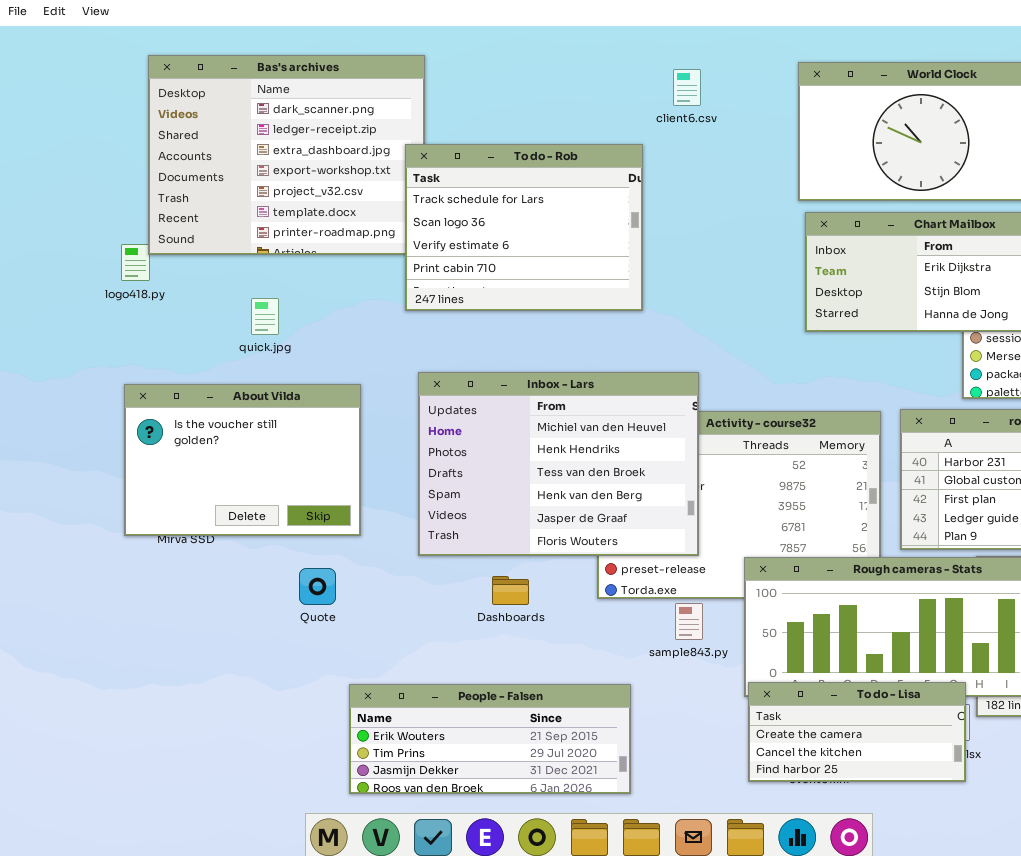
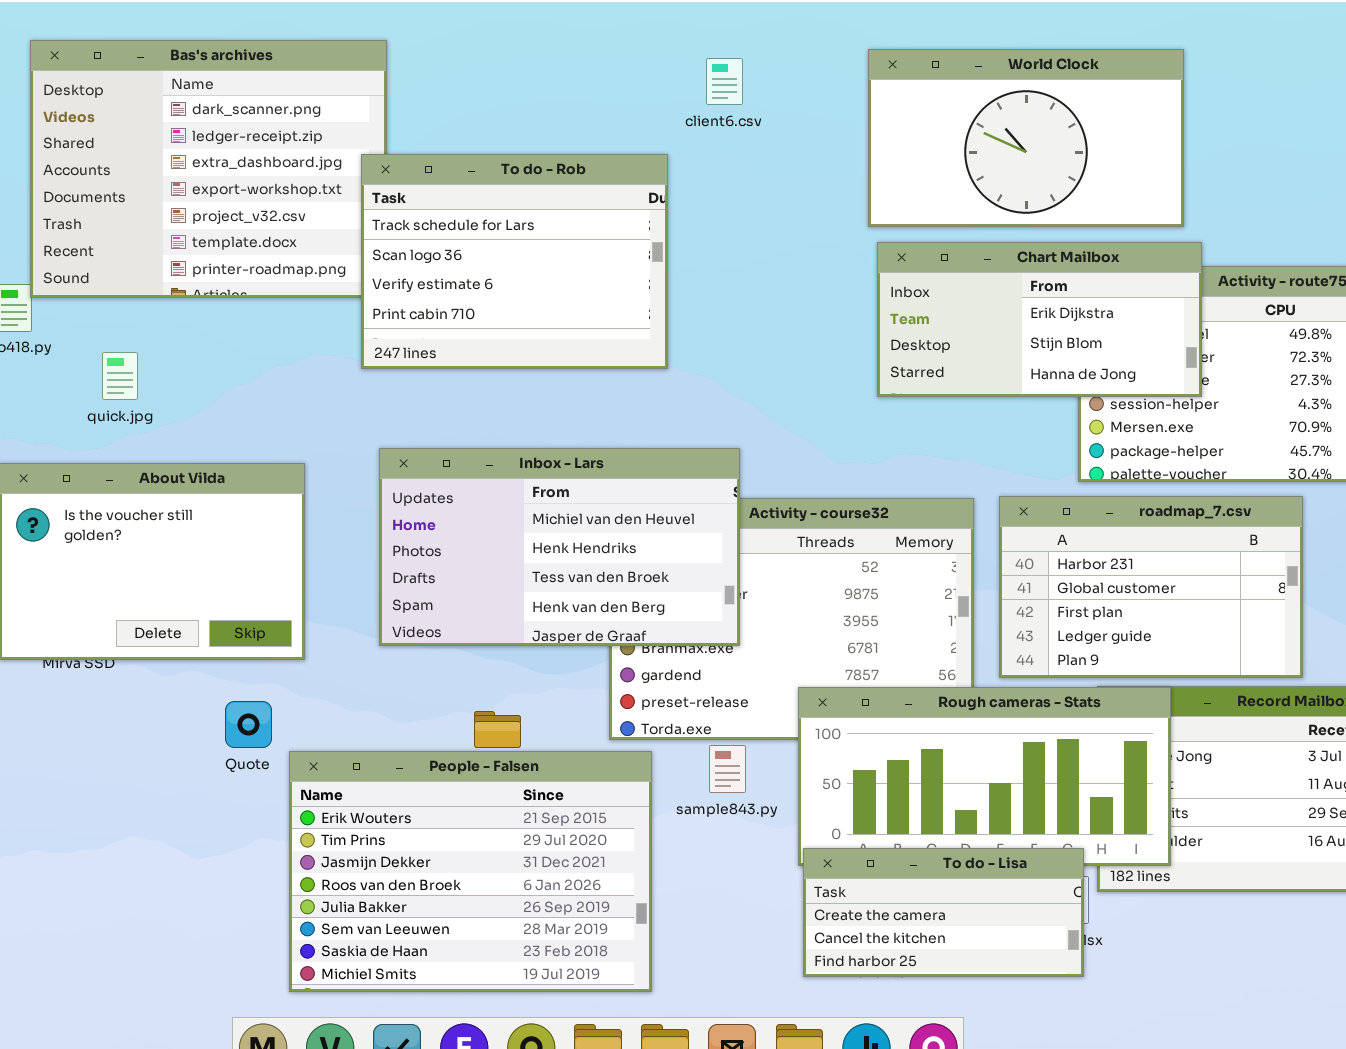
quick.jpg: [251,298,279,335] -> [102,352,138,400], moved
Inbox - Lars: [418,372,699,556] -> [379,448,740,646], resized
People - Falsen: [349,684,631,794] -> [289,751,652,992], resized

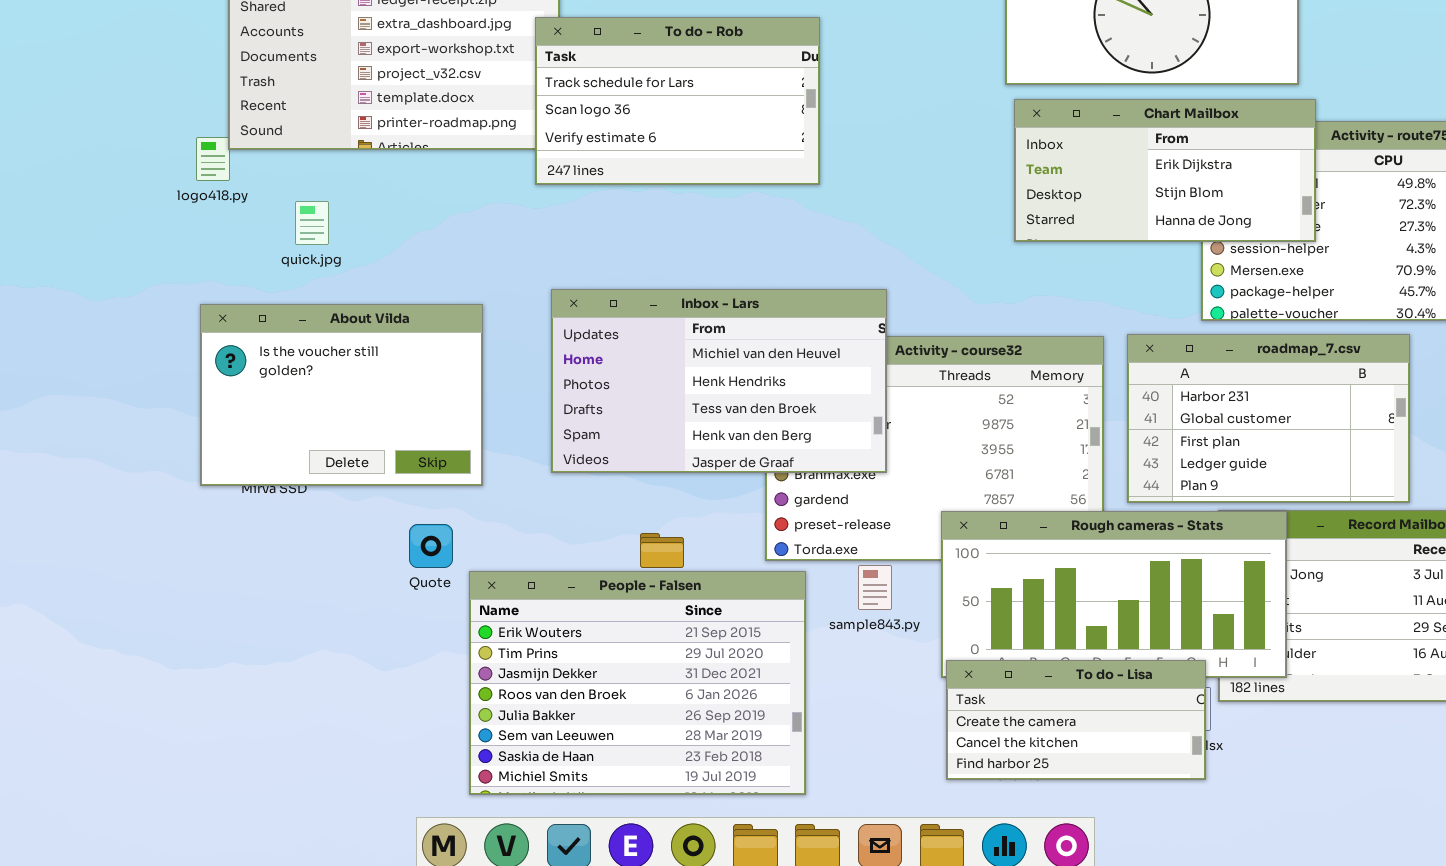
To do - Rob: [361,154,668,369] -> [535,17,820,185], resized

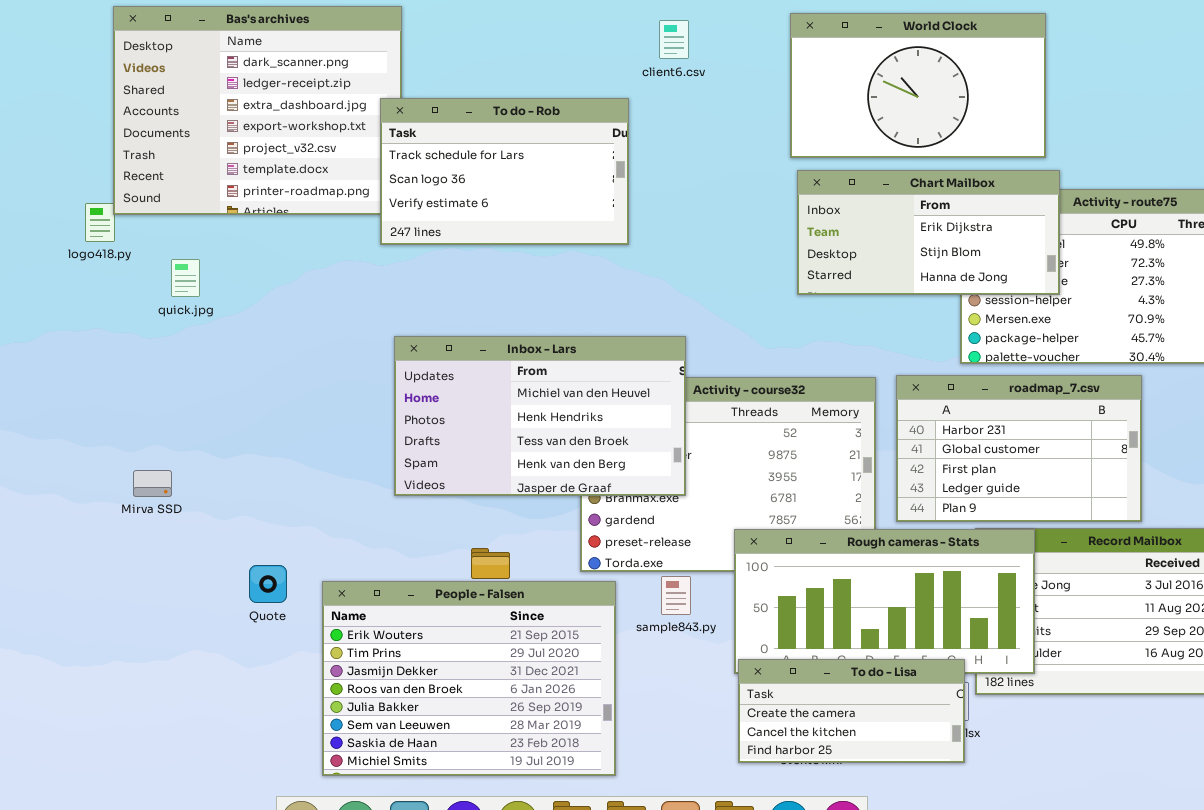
About Vilda: [200,304,483,486] -> none, closed
Quote: [409,524,453,568] -> [249,565,287,603], moved

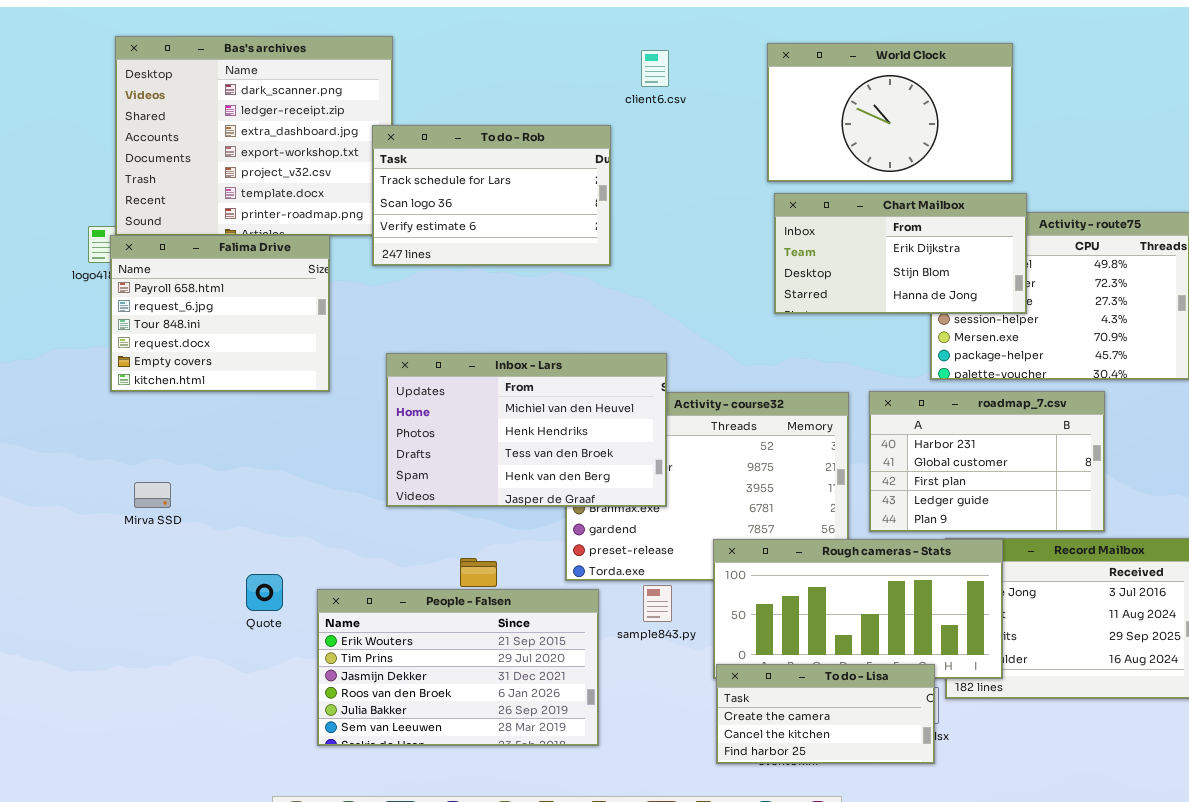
Falima Drive: none -> [110,235,330,392], opened
People - Falsen: [322,581,616,776] -> [317,589,599,746], resized

